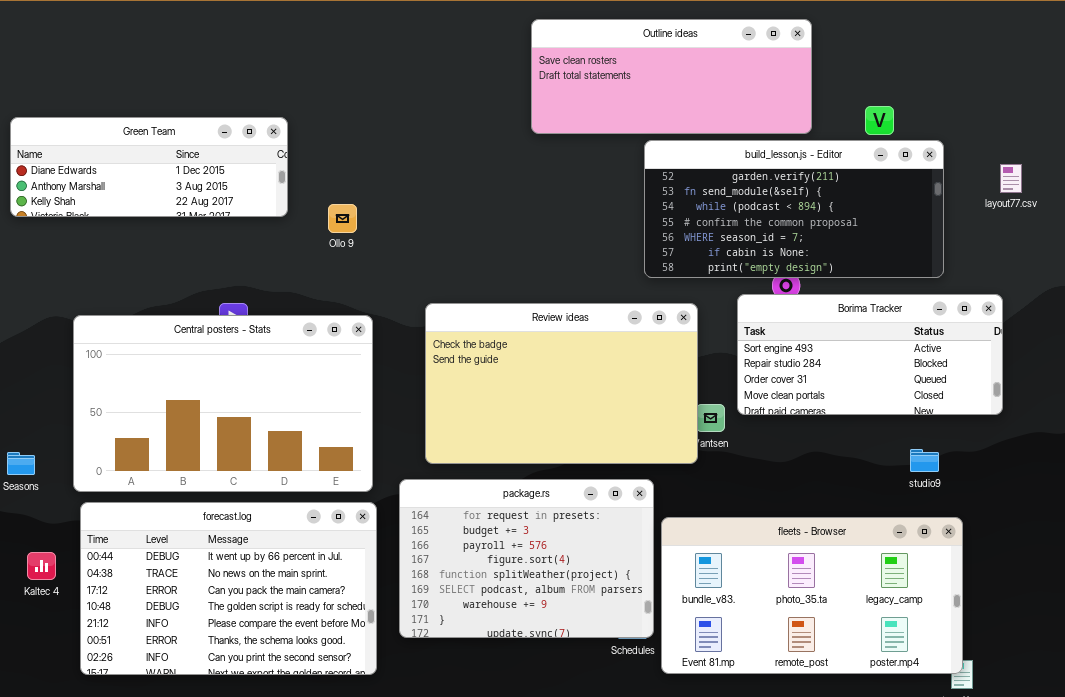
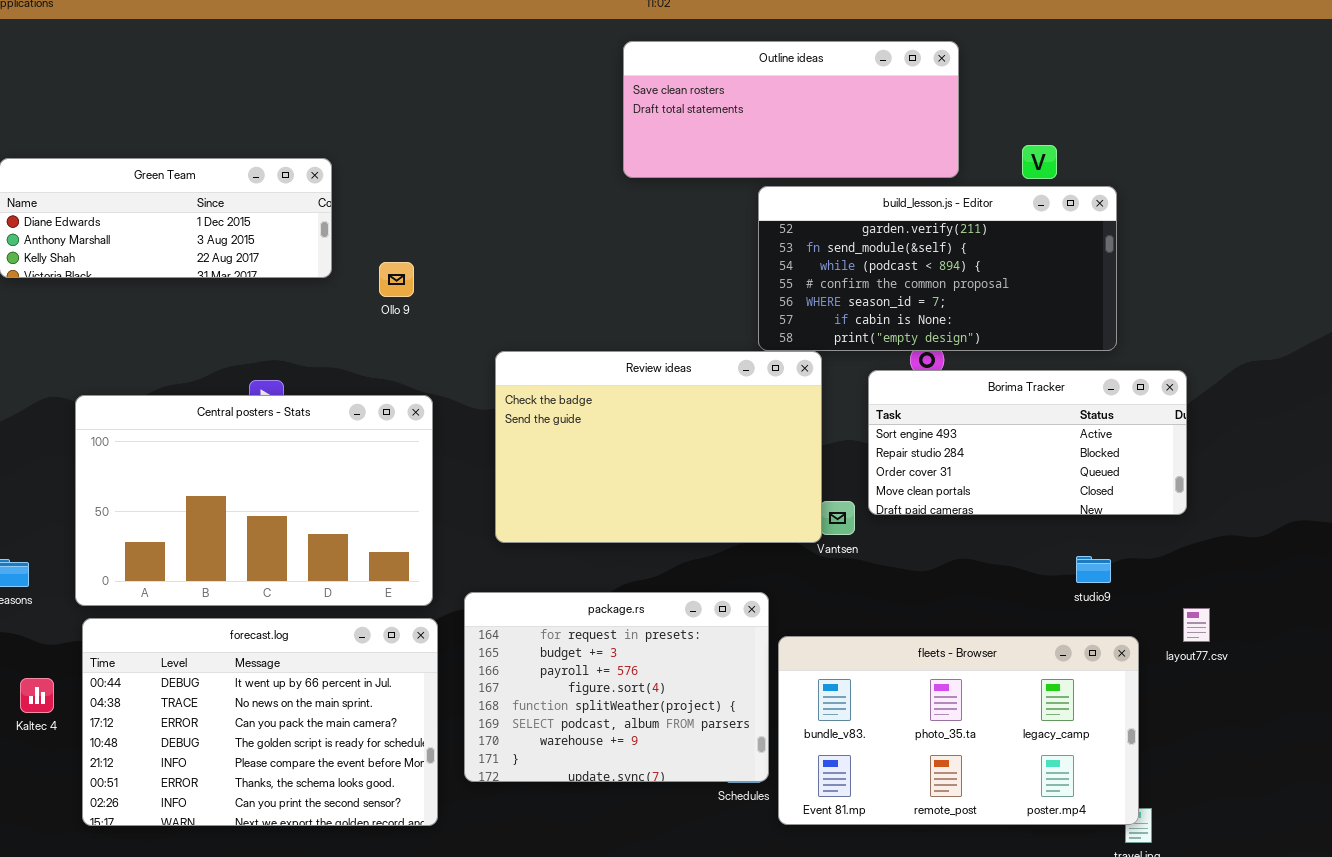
layout77.csv: [1000,164,1022,193] -> [1183,608,1210,642], moved
Review ideas: [425,303,698,464] -> [495,351,822,543], moved

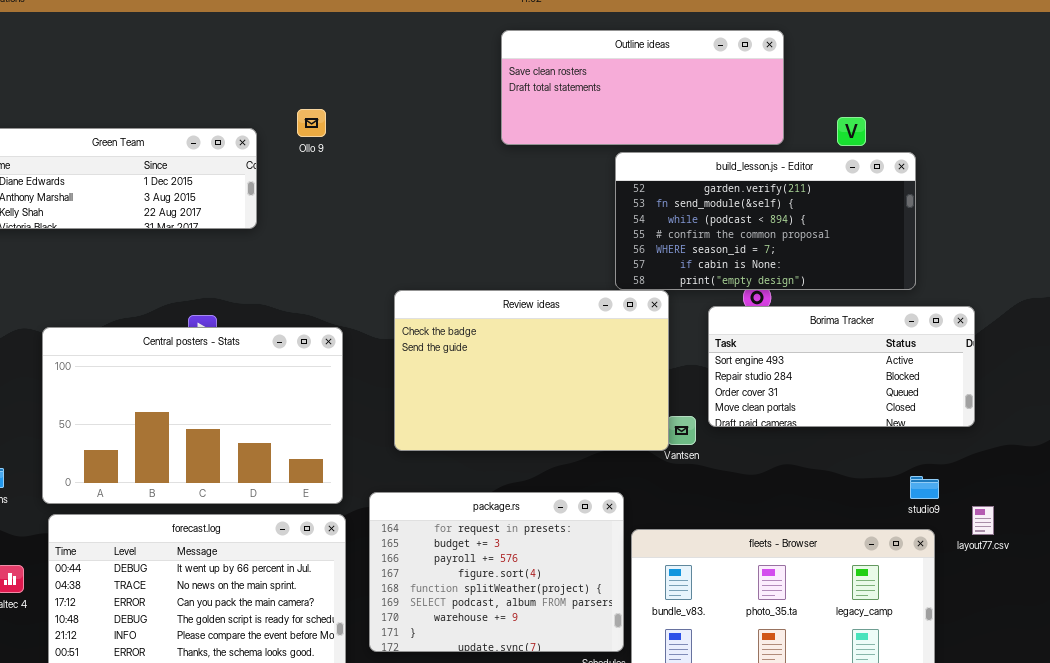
Ollo 9: [379,262,414,297] -> [297,109,326,137], moved
studio9: [1076,556,1111,583] -> [910,476,939,499], moved

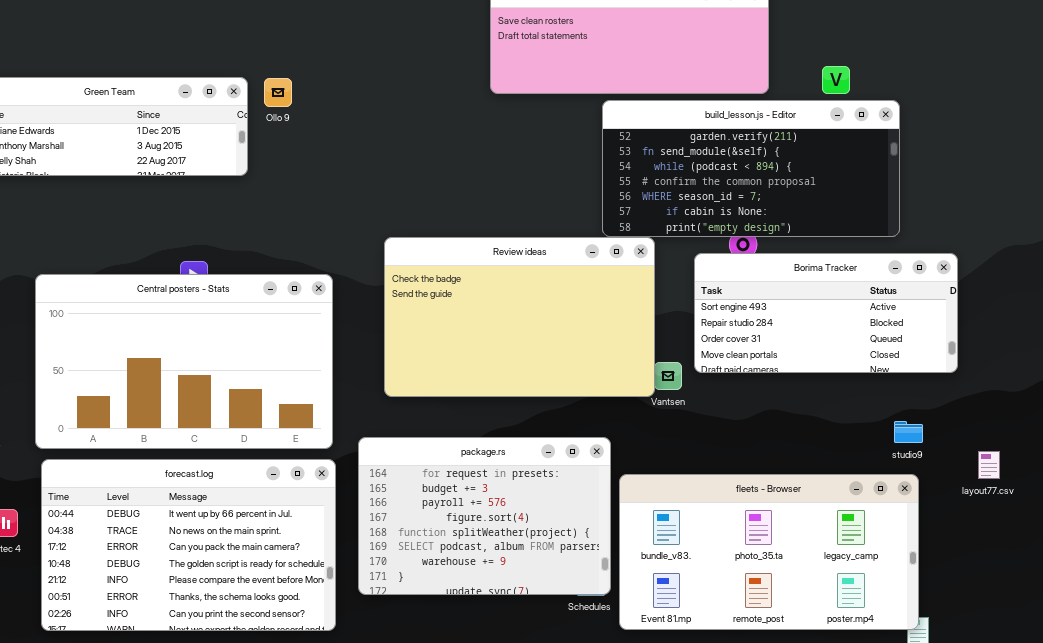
Ollo 9: [297,109,326,137] -> [264,78,292,107], moved
layout77.csv: [972,506,994,535] -> [978,451,1000,479], moved

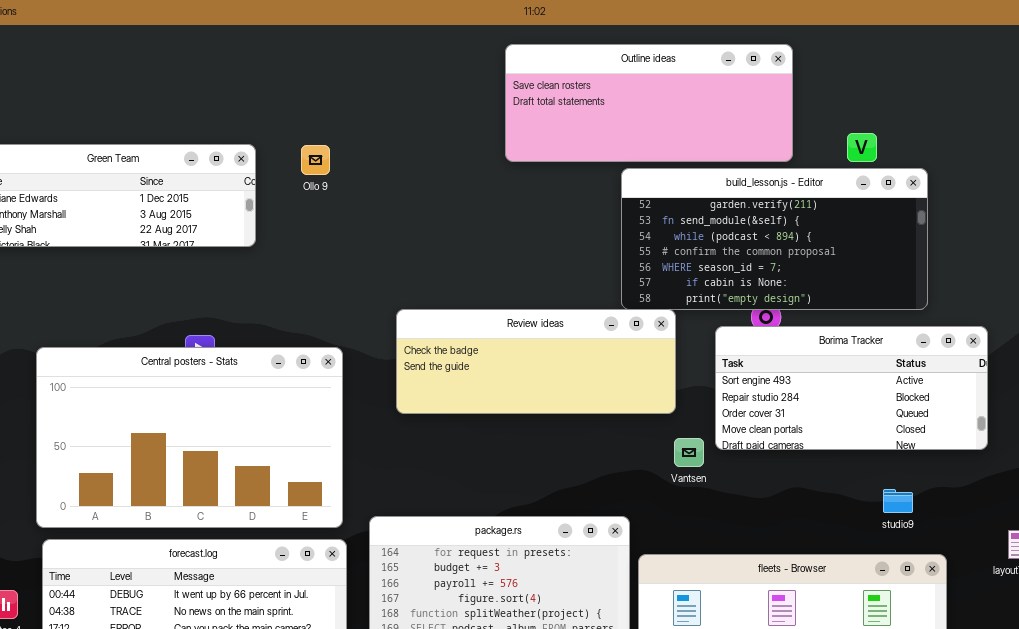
Ollo 9: [264,78,292,107] -> [301,145,330,175], moved
Review ideas: [384,237,655,397] -> [396,309,676,414], resized
studio9: [894,421,923,443] -> [883,489,913,513], moved

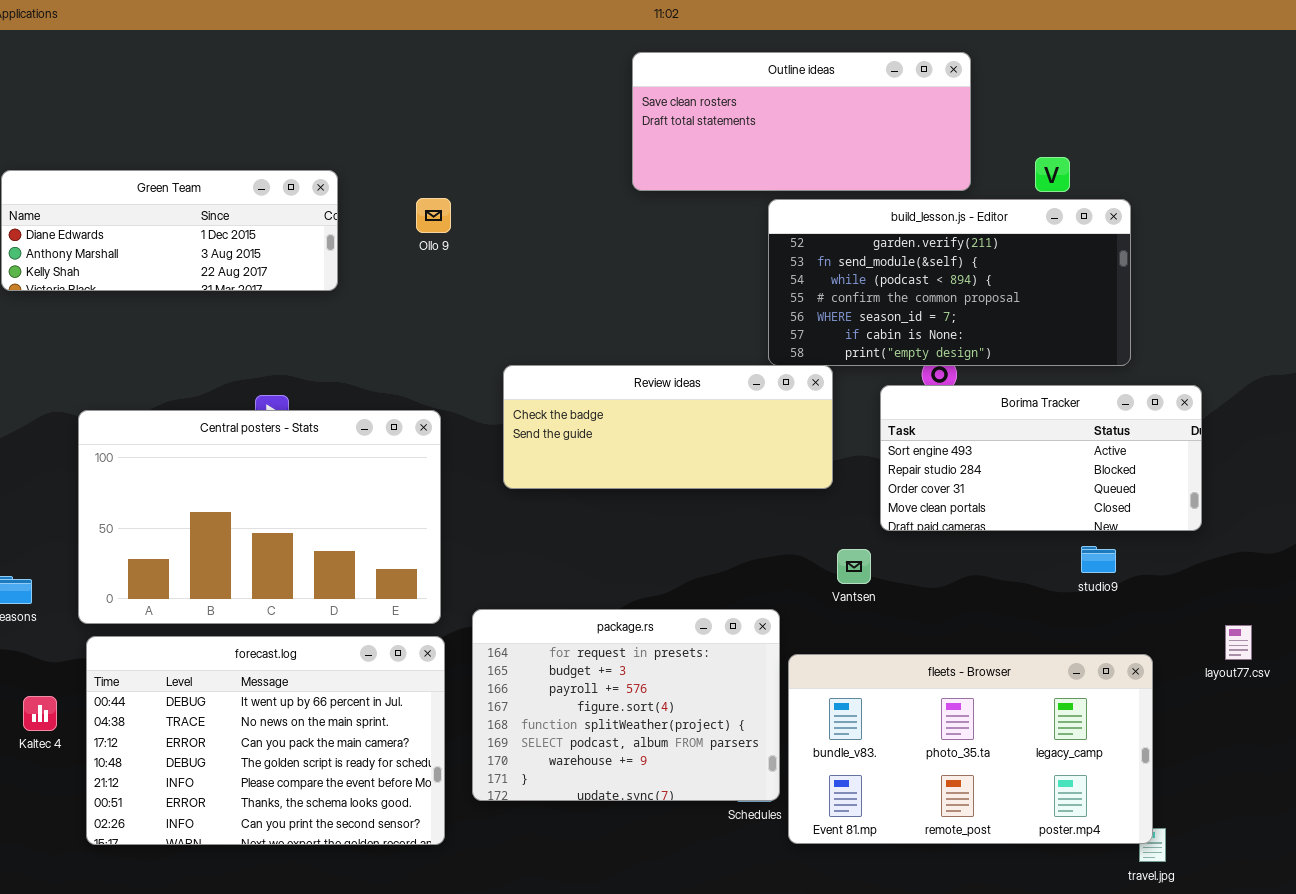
Ollo 9: [301,145,330,175] -> [416,198,451,233], moved
Vantsen: [674,438,704,467] -> [837,549,871,584], moved
studio9: [883,489,913,513] -> [1081,546,1116,573], moved

